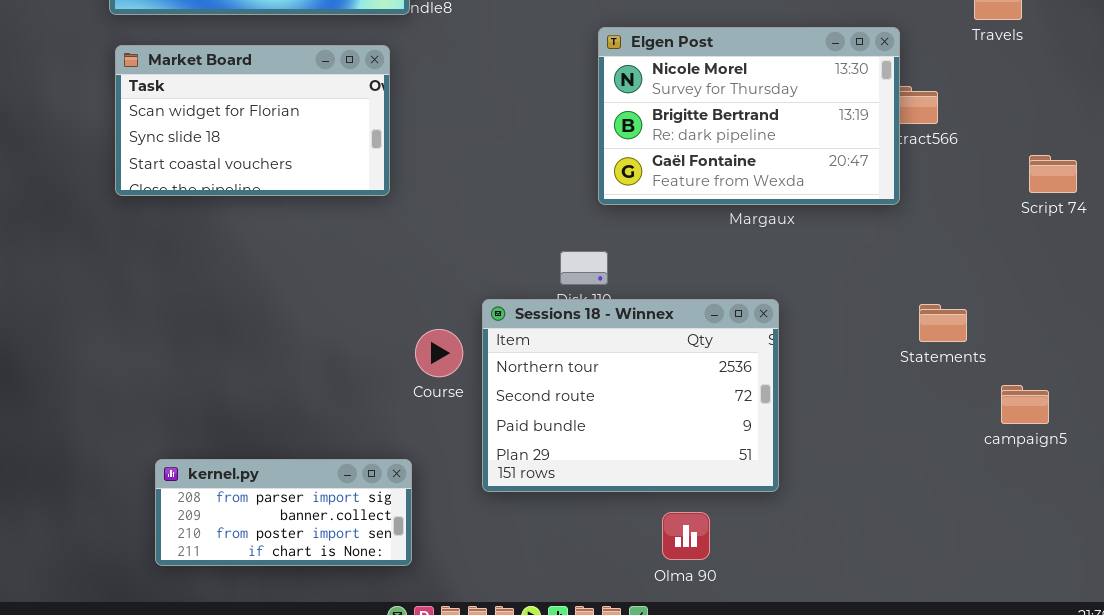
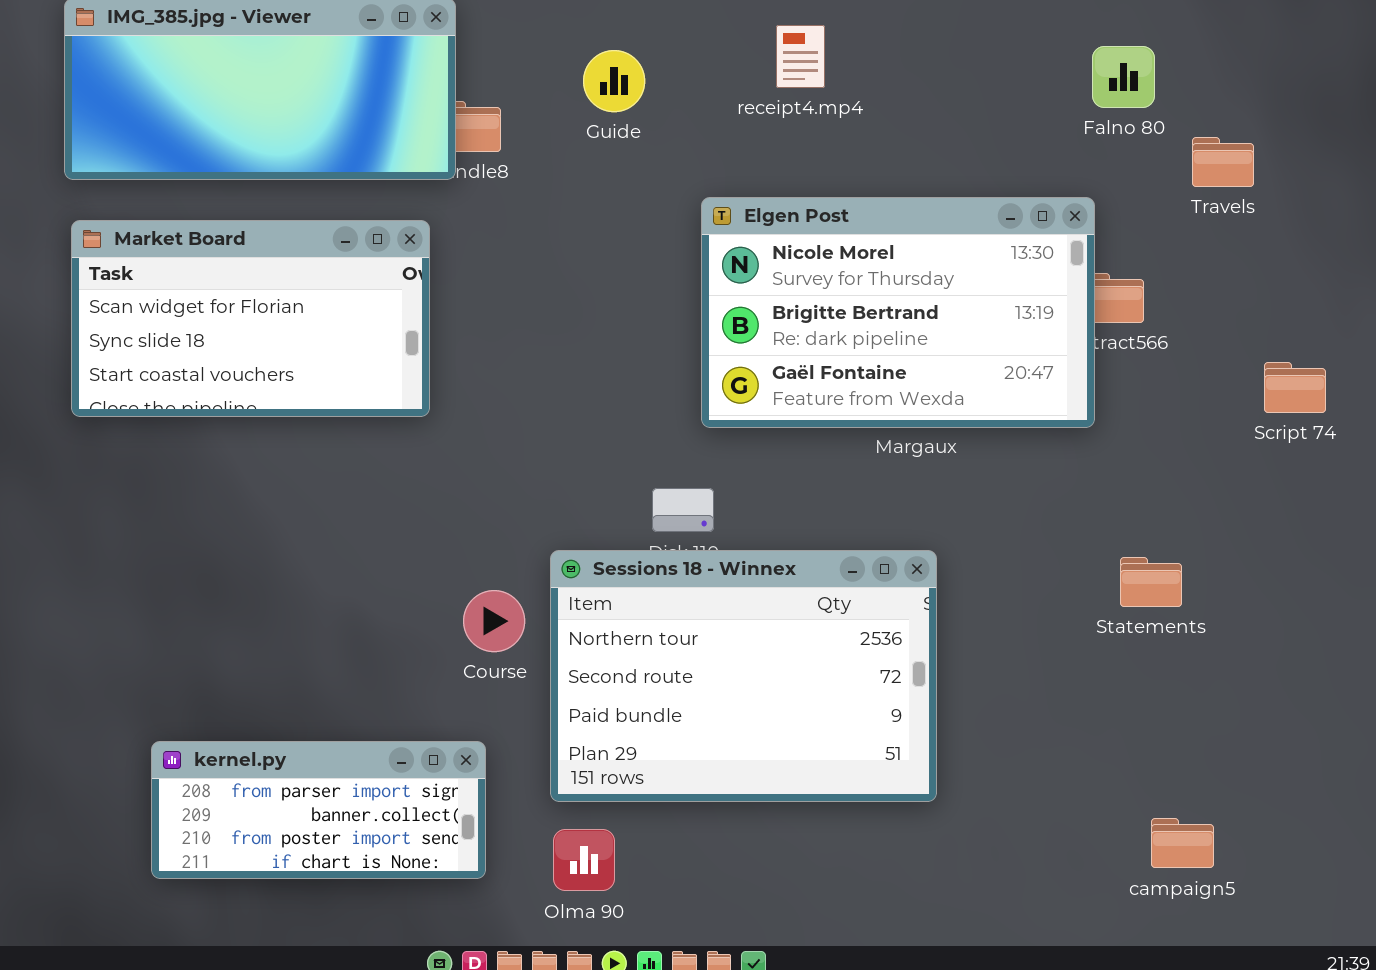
campaign5: [1001,385,1049,424] -> [1151,818,1214,868], moved
kernel.py: [155,459,412,566] -> [151,741,486,879], moved
Olma 90: [662,512,710,560] -> [553,829,615,891], moved

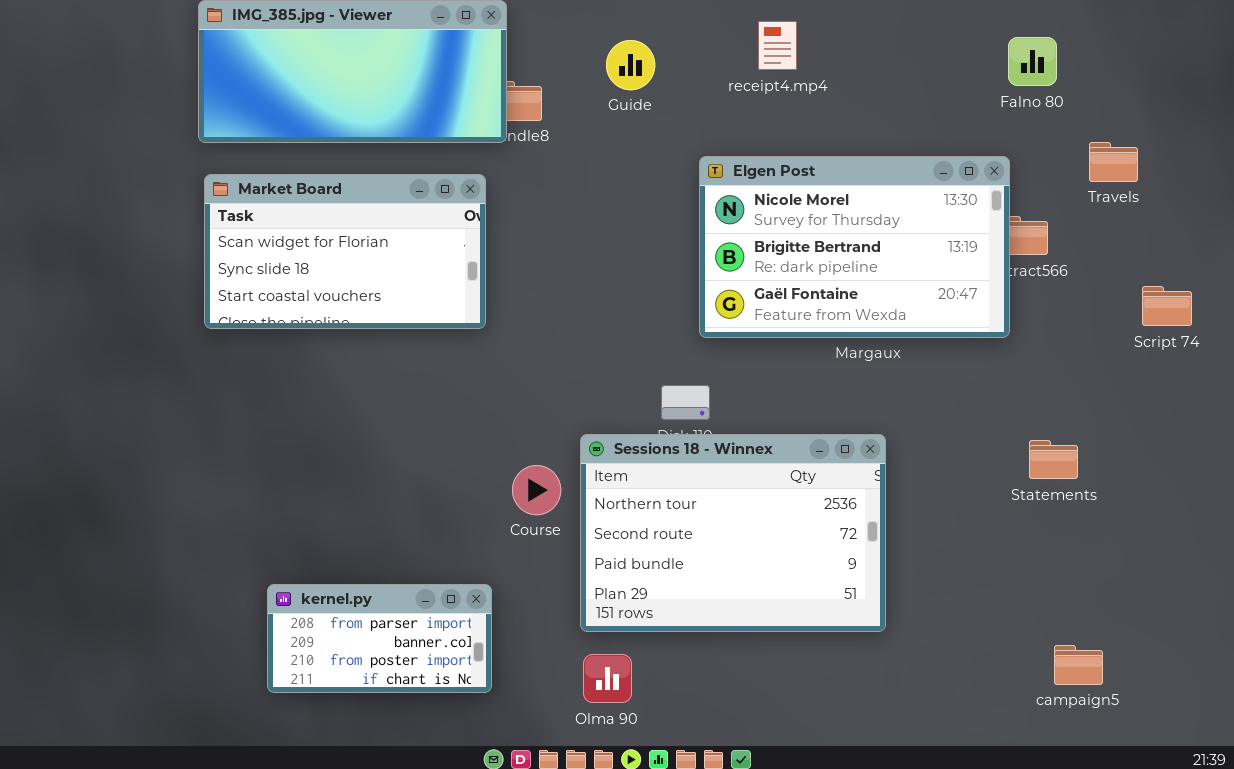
Travels: [1192,137,1254,187] -> [1089,142,1138,182], moved
kernel.py: [151,741,486,879] -> [267,584,492,693], resized

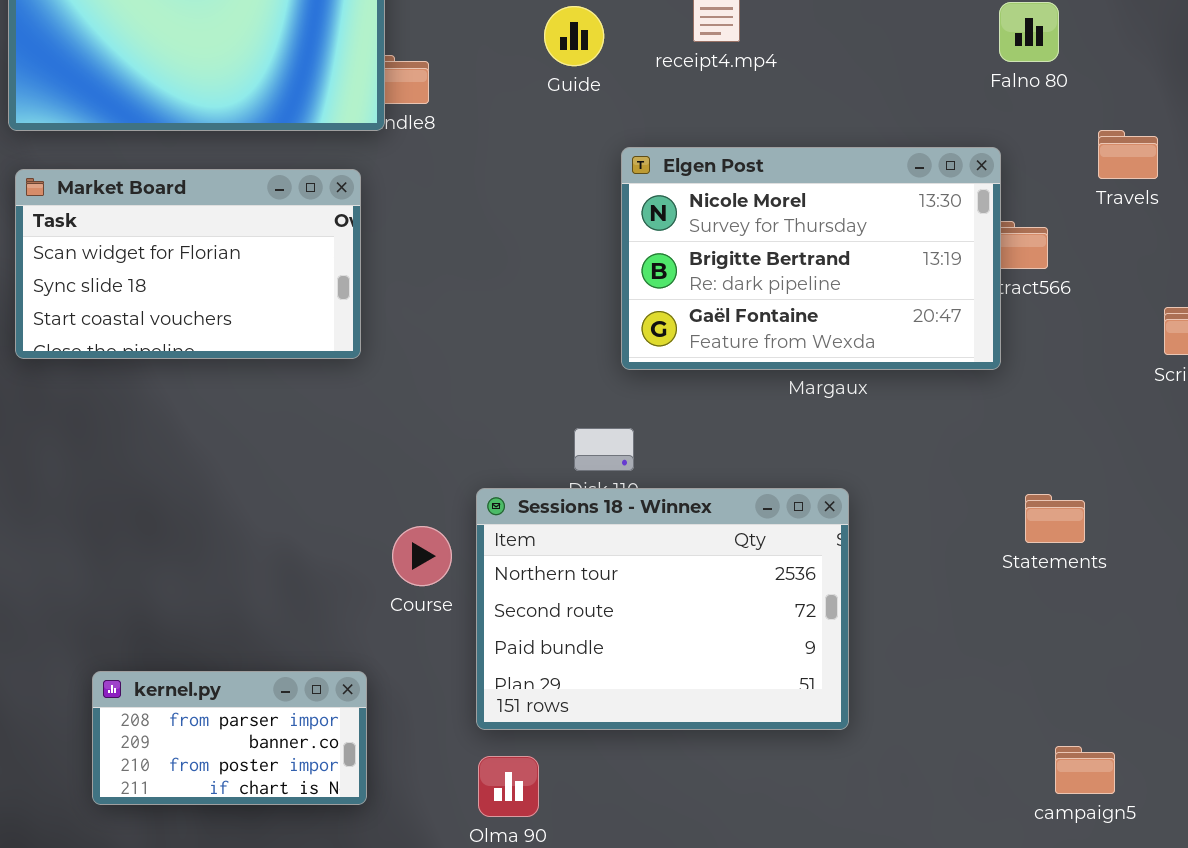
Guide: [606,40,655,90] -> [544,6,604,66], moved

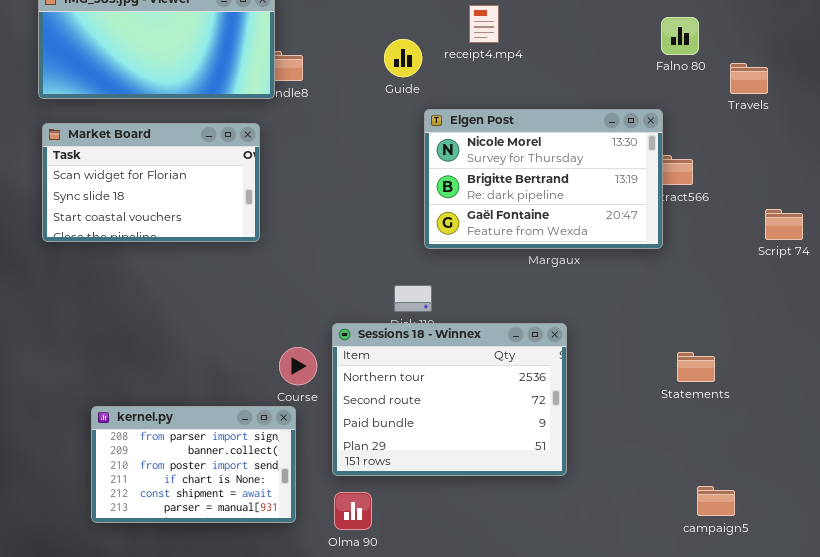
Guide: [544,6,604,66] -> [384,39,422,77], moved
Travels: [1098,130,1158,179] -> [730,63,768,94], moved
Statements: [1025,494,1085,543] -> [677,352,715,382], moved
kernel.py: [92,671,367,805] -> [91,406,296,523], resized

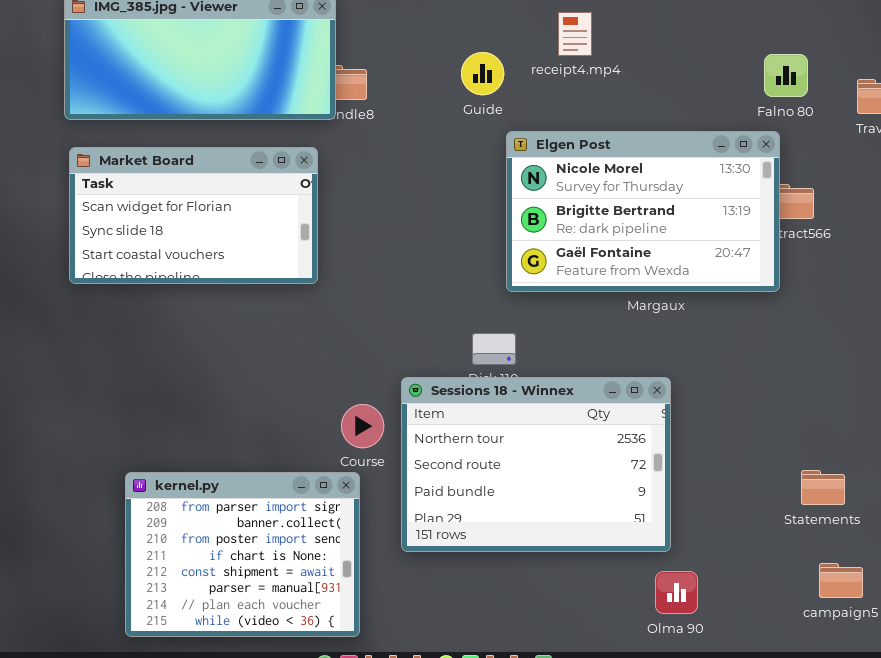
Falno 80: [661,17,699,55] -> [764,54,808,97], moved
Statements: [677,352,715,382] -> [801,470,845,505], moved
kernel.py: [91,406,296,523] -> [125,472,360,637], resized
Olma 90: [334,492,372,530] -> [655,571,698,614], moved

